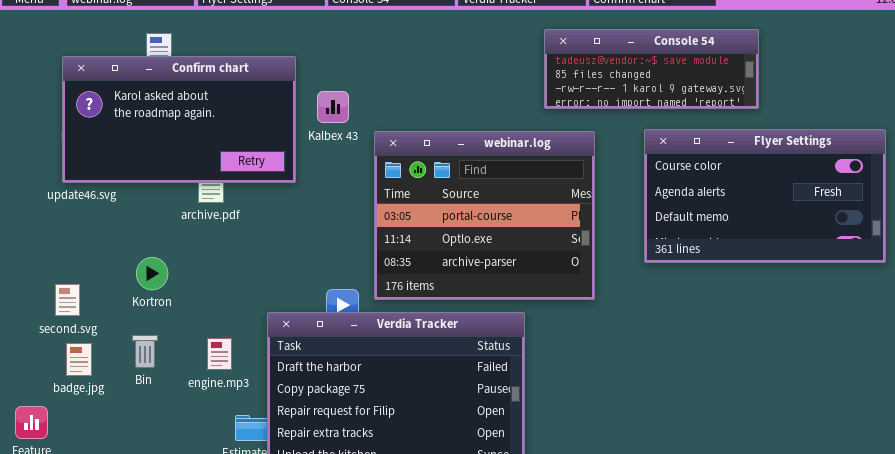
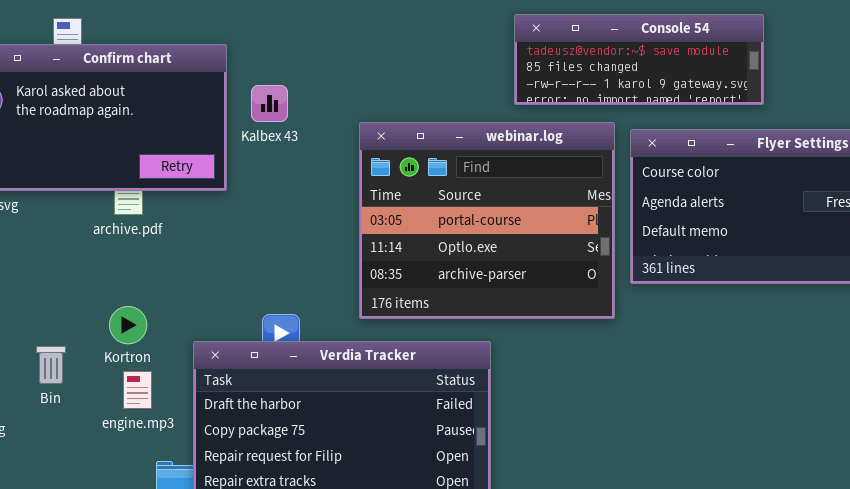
webinar.log: [374,131,595,300] -> [359,122,615,319], moved
Kortron: [136,257,168,290] -> [109,306,147,344], moved
Bin: [132,335,158,368] -> [36,346,66,384], moved

